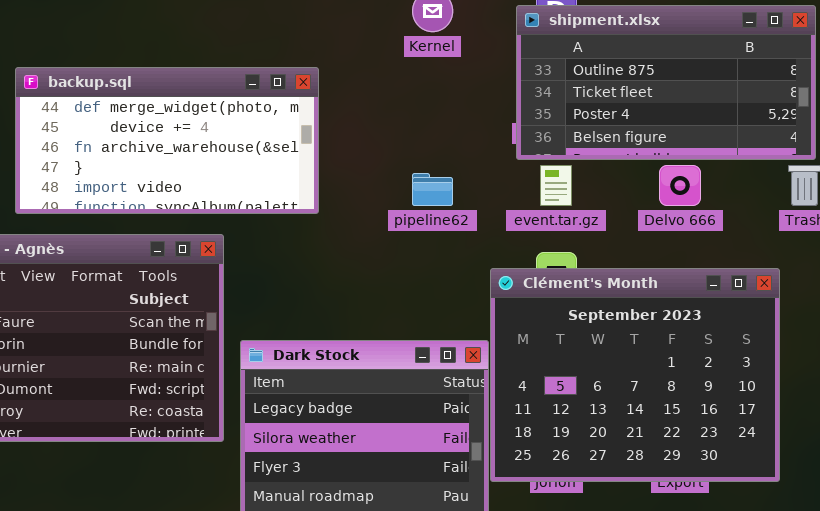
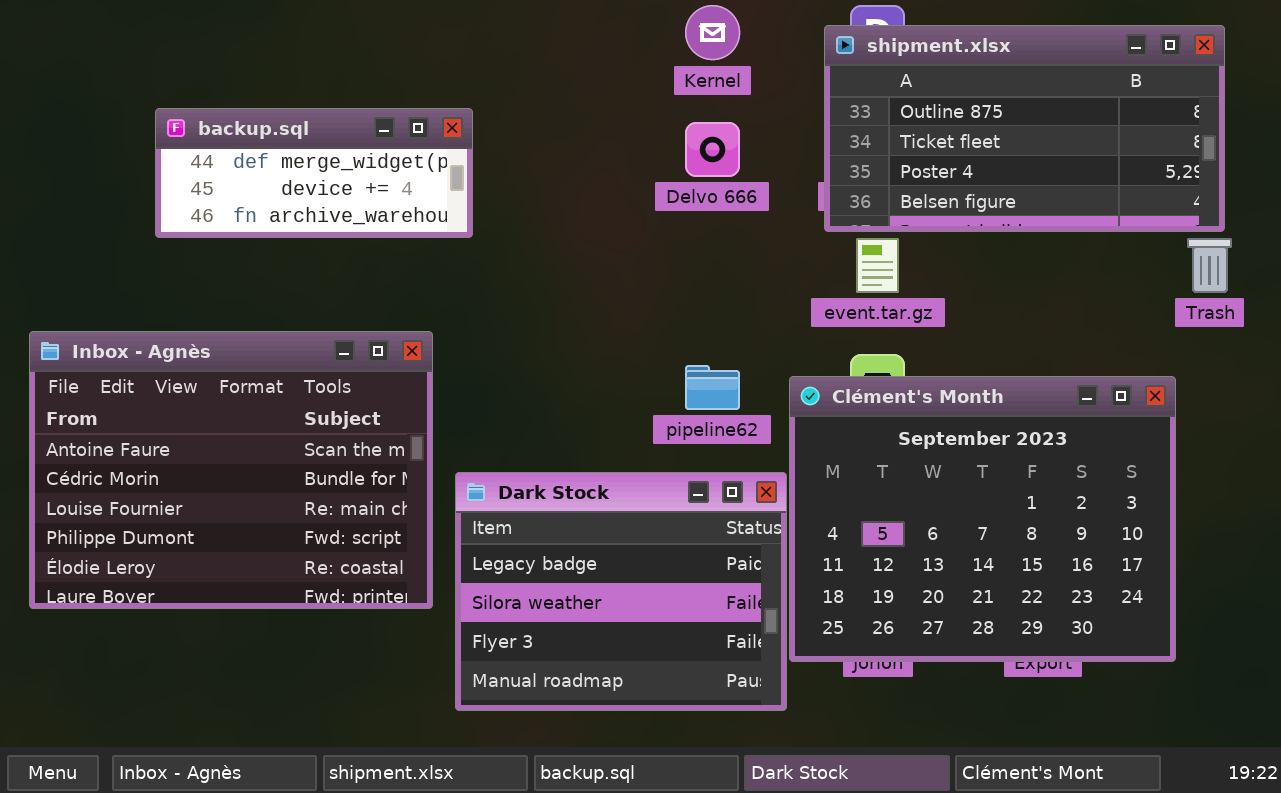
backup.sql: [15,67,319,214] -> [155,108,473,238], resized
Delvo 666: [659,165,701,206] -> [685,122,740,177], moved
pipeline62: [412,173,453,206] -> [685,365,740,410], moved

